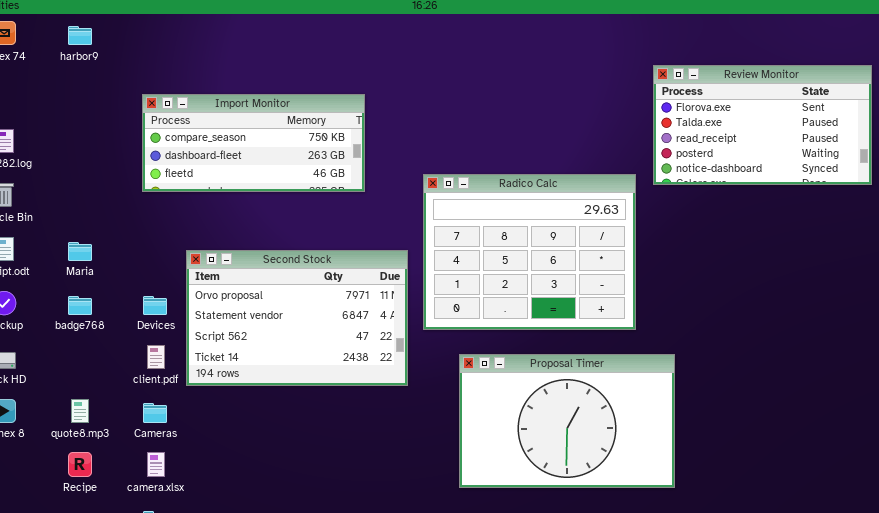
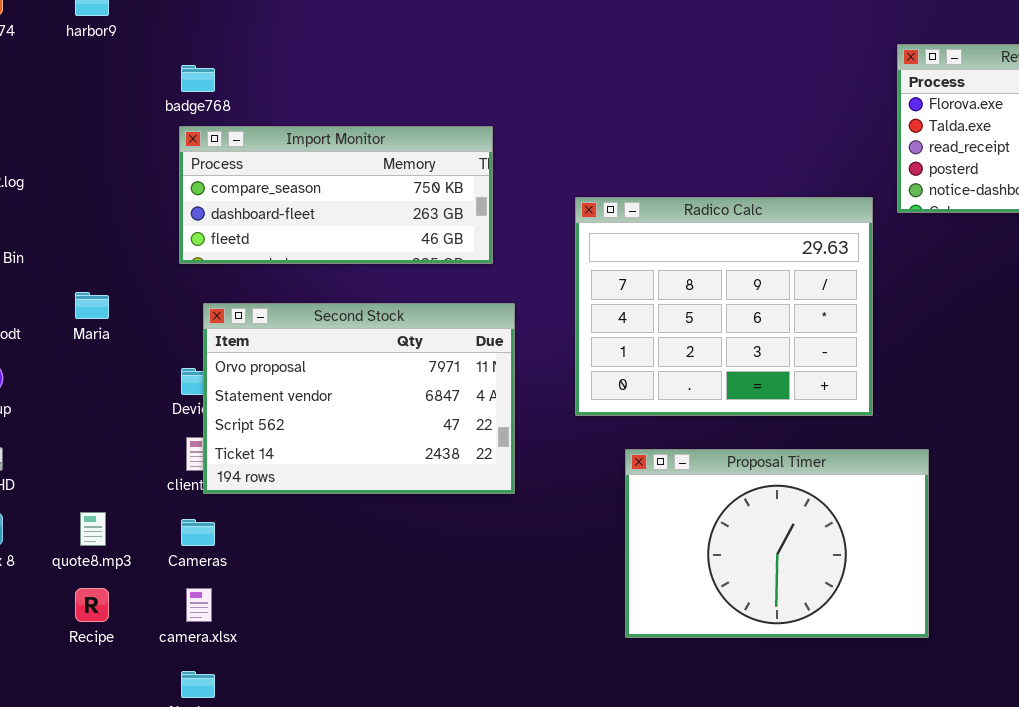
Import Monitor: [142,94,365,192] -> [179,126,493,264], moved
Second Stock: [186,250,408,386] -> [203,303,515,494], moved
badge768: [68,296,92,315] -> [181,65,215,92], moved

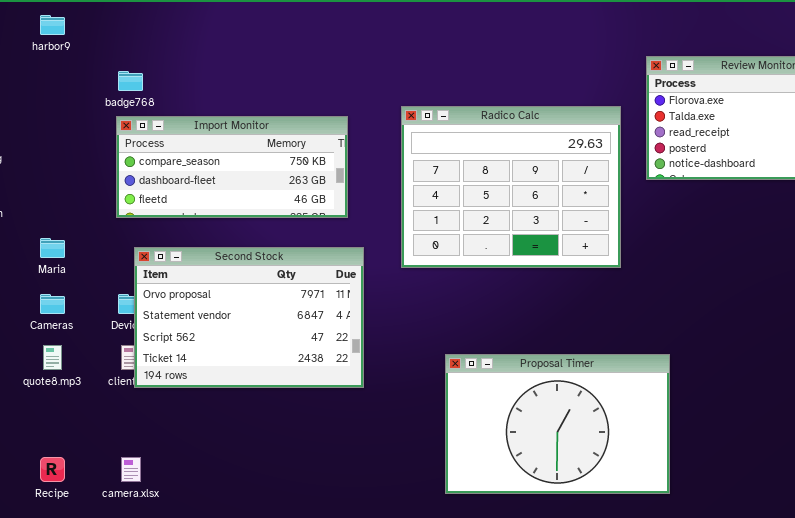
Radico Calc: [575,197,873,416] -> [401,106,621,268], moved
quote8.mp3: [80,512,106,546] -> [43,345,62,370], moved
Cameras: [181,519,215,546] -> [40,294,65,314], moved

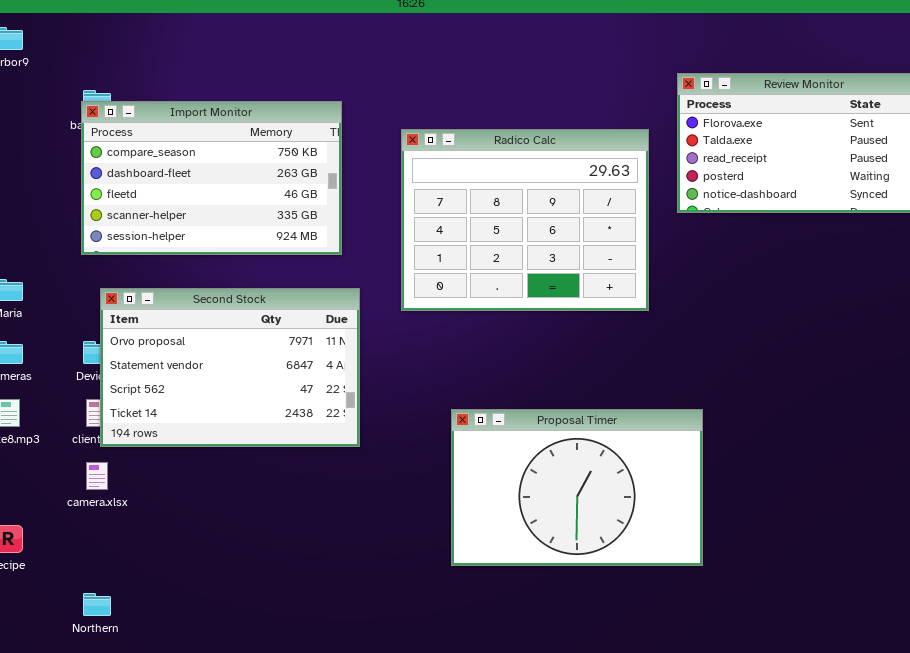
Import Monitor: [116,116,348,218] -> [81,101,342,255], resized
camera.xlsx: [121,457,141,482] -> [86,462,108,490], moved

